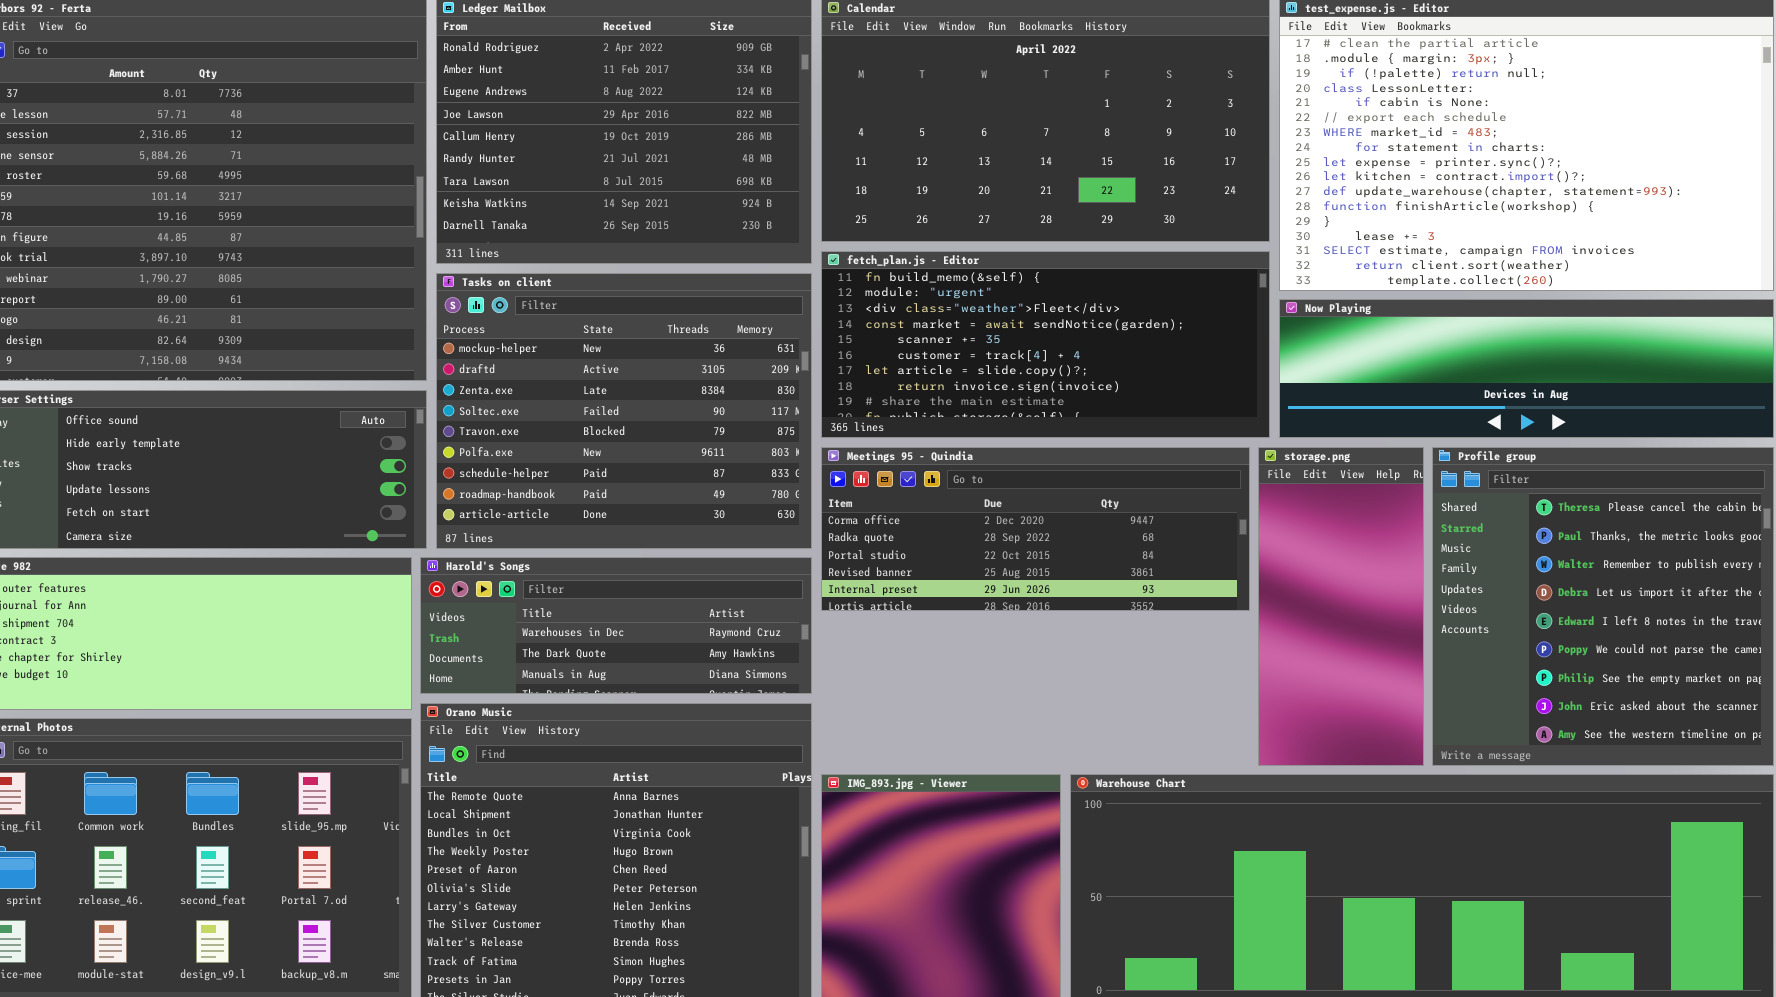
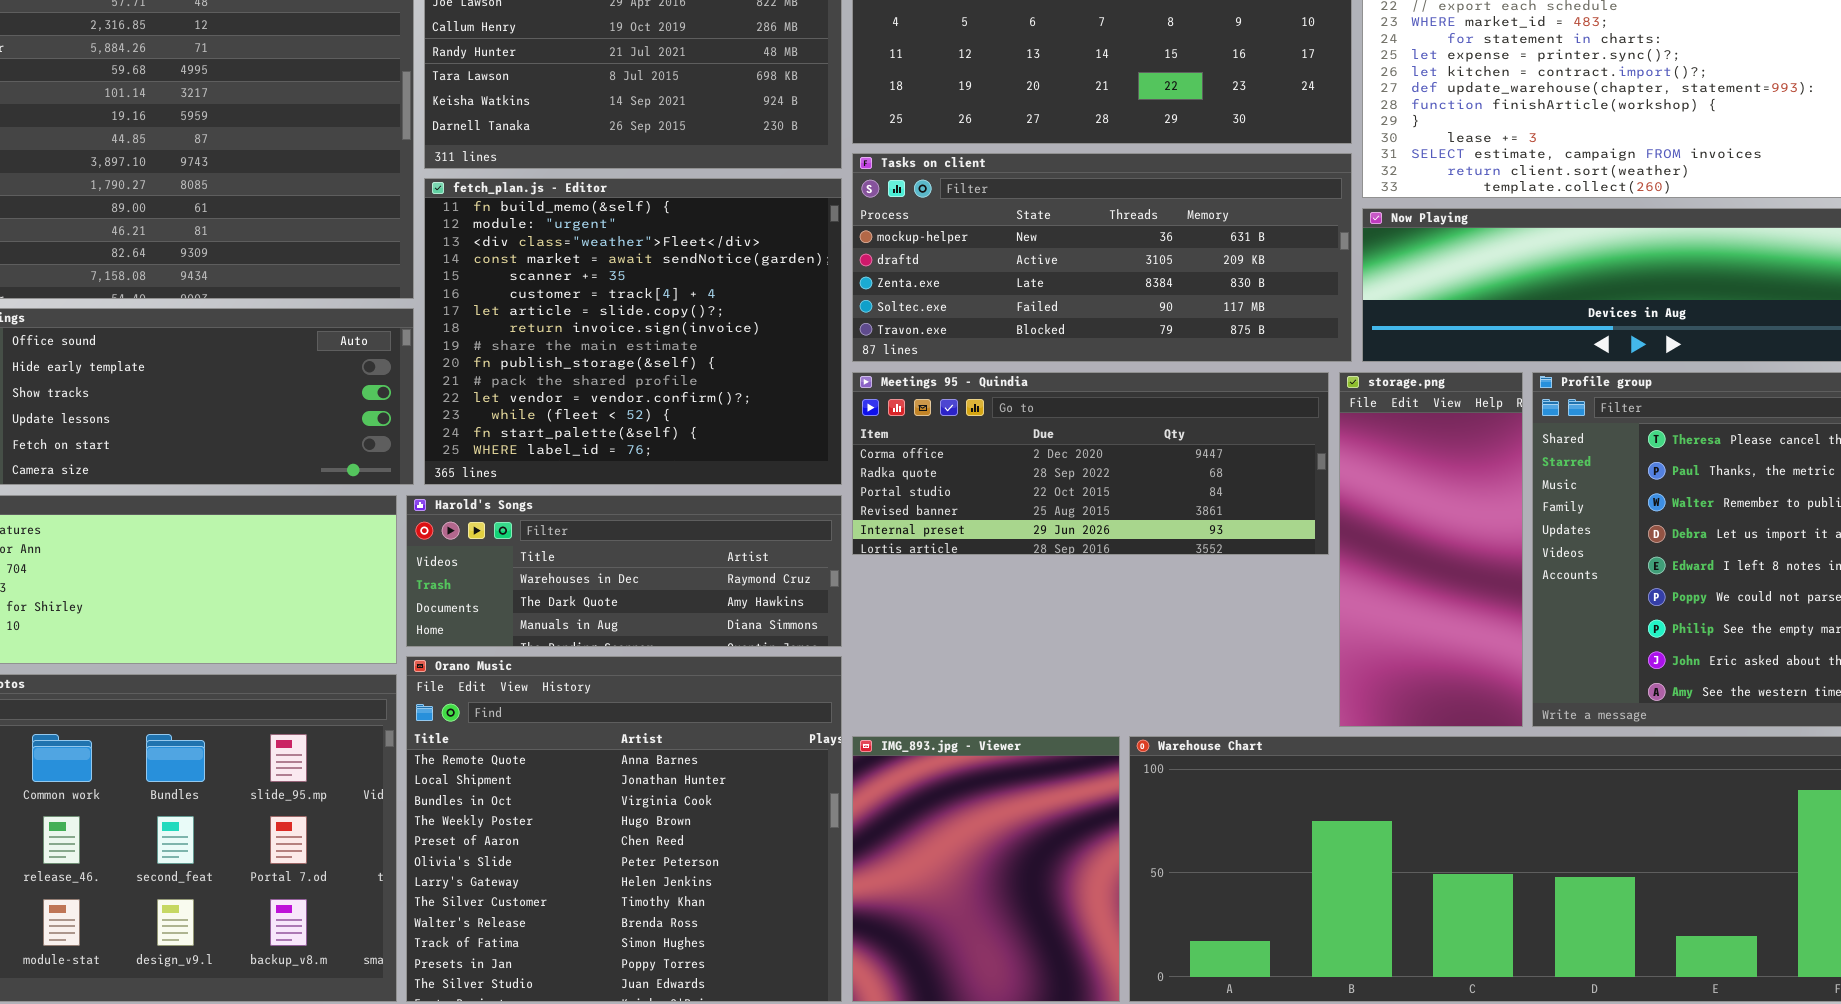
fetch_plan.js - Editor: [821,251,1270,438] -> [424,178,842,485], moved, resized
Tasks on client: [436,273,812,549] -> [852,153,1352,362], moved, resized

